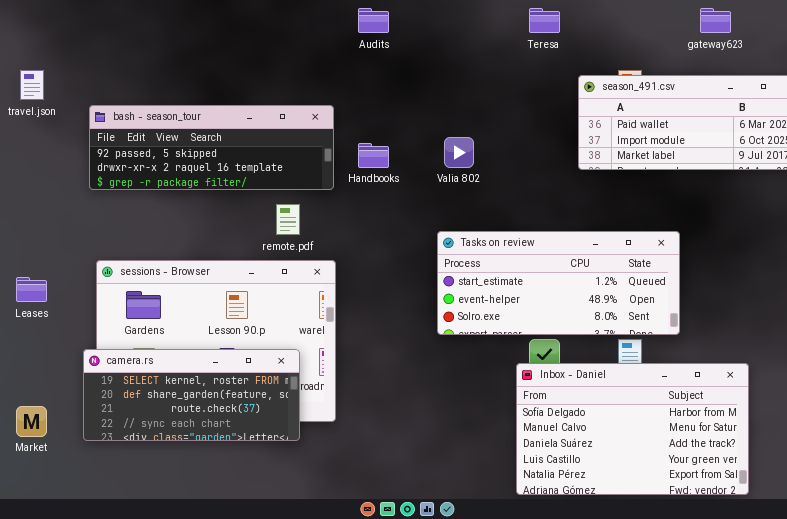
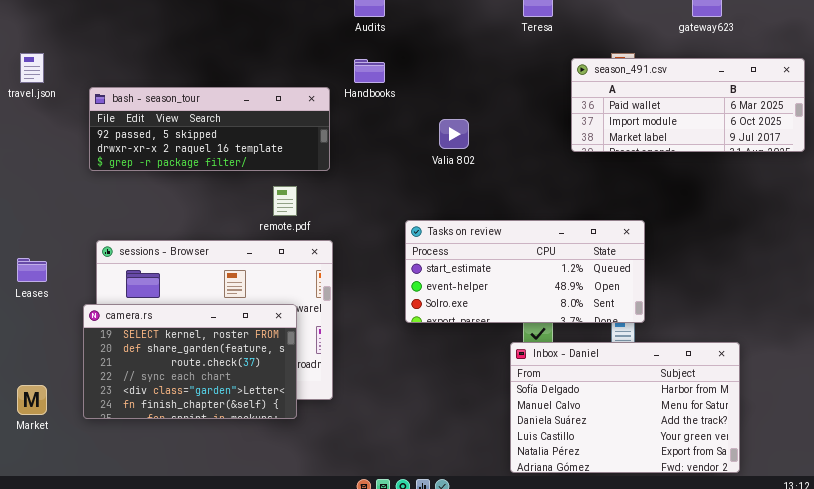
Handbooks: [358,143,389,168] -> [354,59,385,83], moved
Tasks on review: [437,231,680,335] -> [405,220,645,323], moved
camera.rs: [83,349,300,441] -> [83,304,297,419], resized

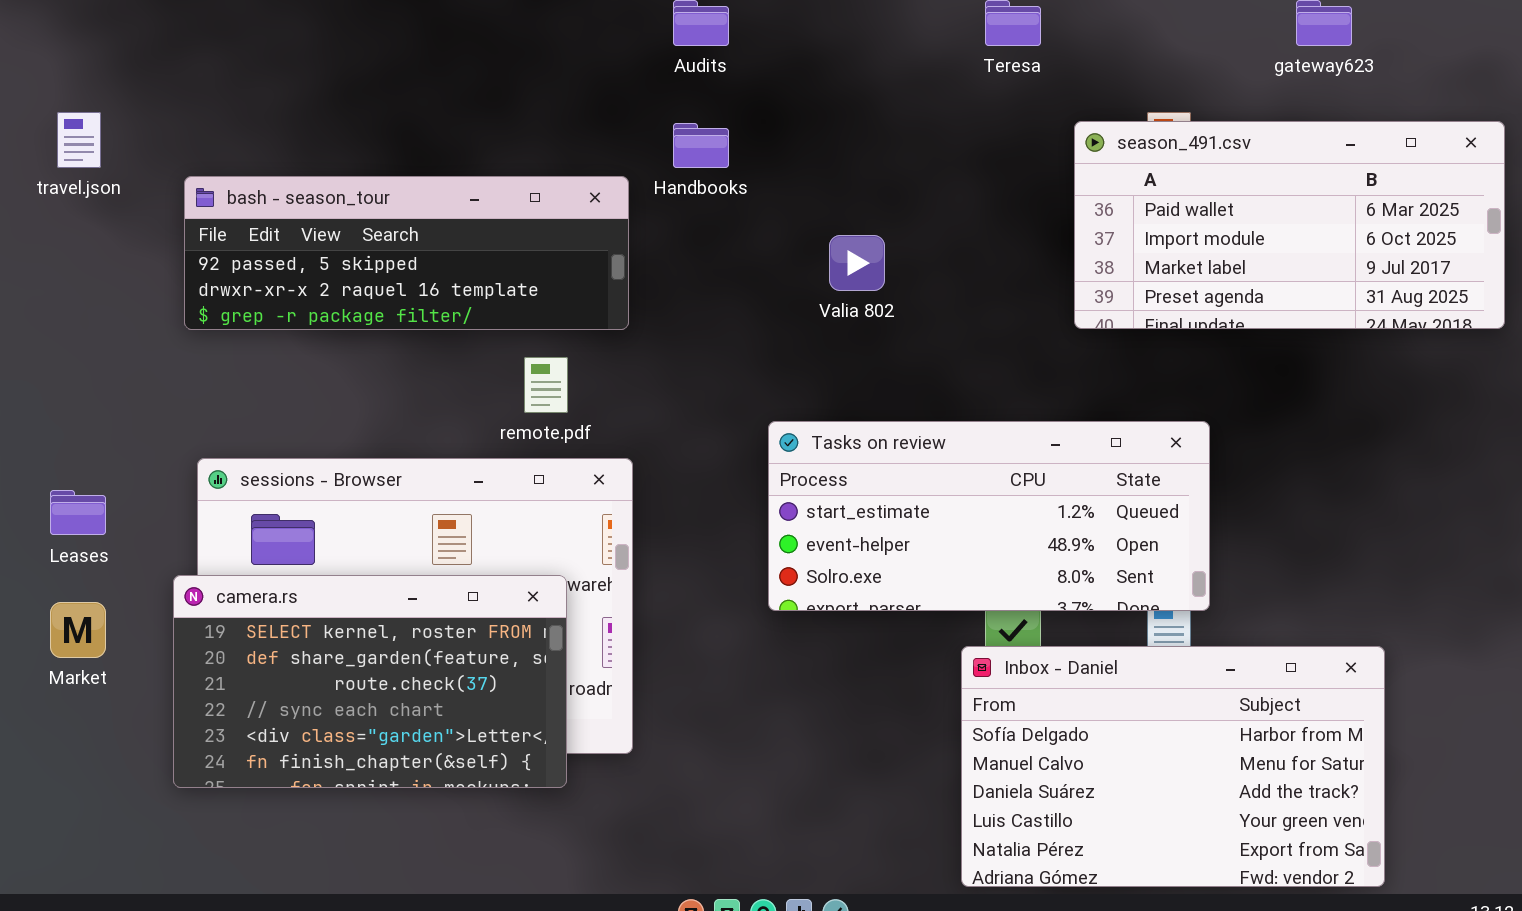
season_491.csv: [571,58,805,152] -> [1074,121,1505,329], resized
Market: [17,385,47,415] -> [50,602,106,658], moved

